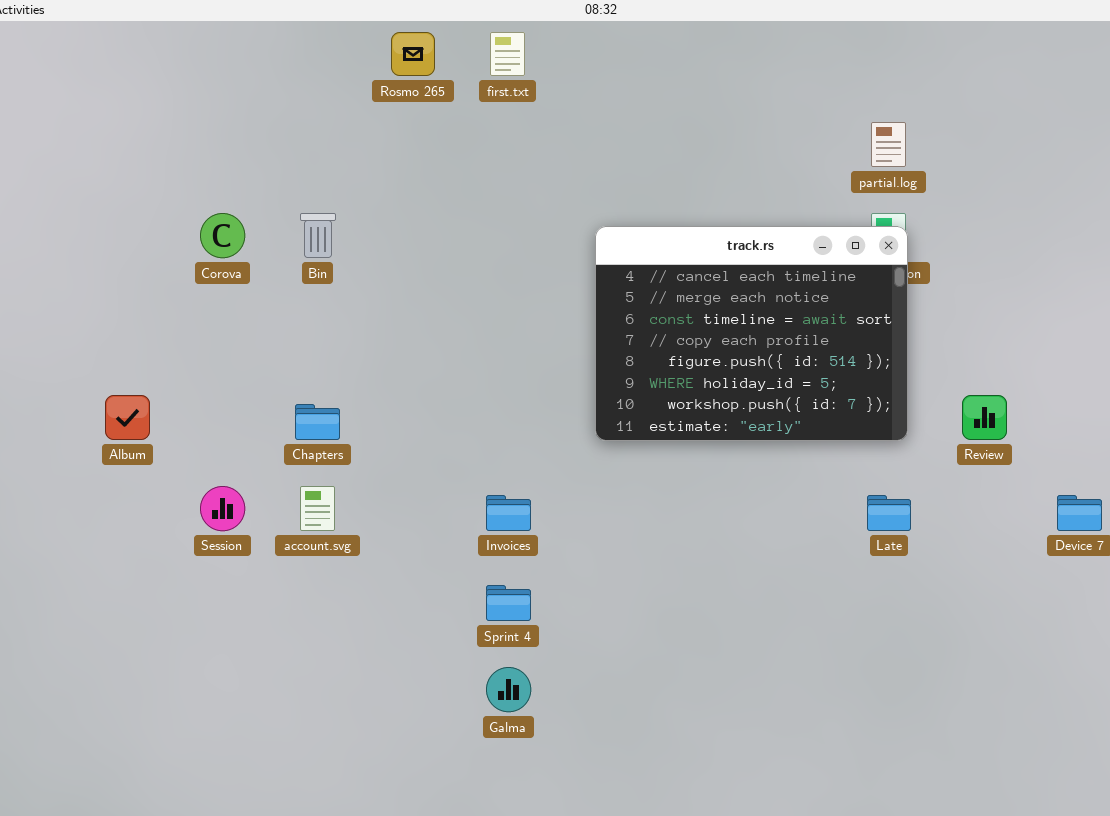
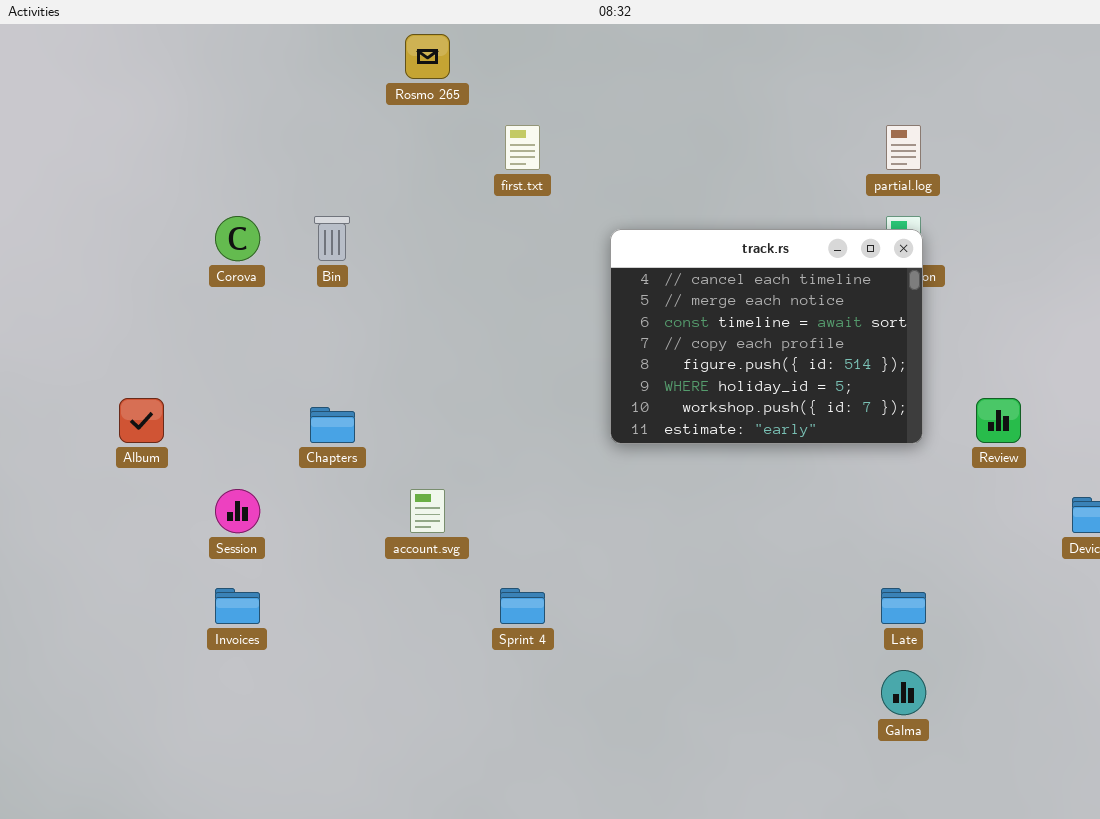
first.txt: [490,32,525,76] -> [505,125,540,170], moved
account.svg: [300,486,335,531] -> [410,489,445,533], moved
Invoices: [486,495,531,531] -> [215,588,260,624], moved
Late: [867,495,911,531] -> [881,588,926,624], moved
Galma: [486,667,531,712] -> [881,670,926,715], moved

